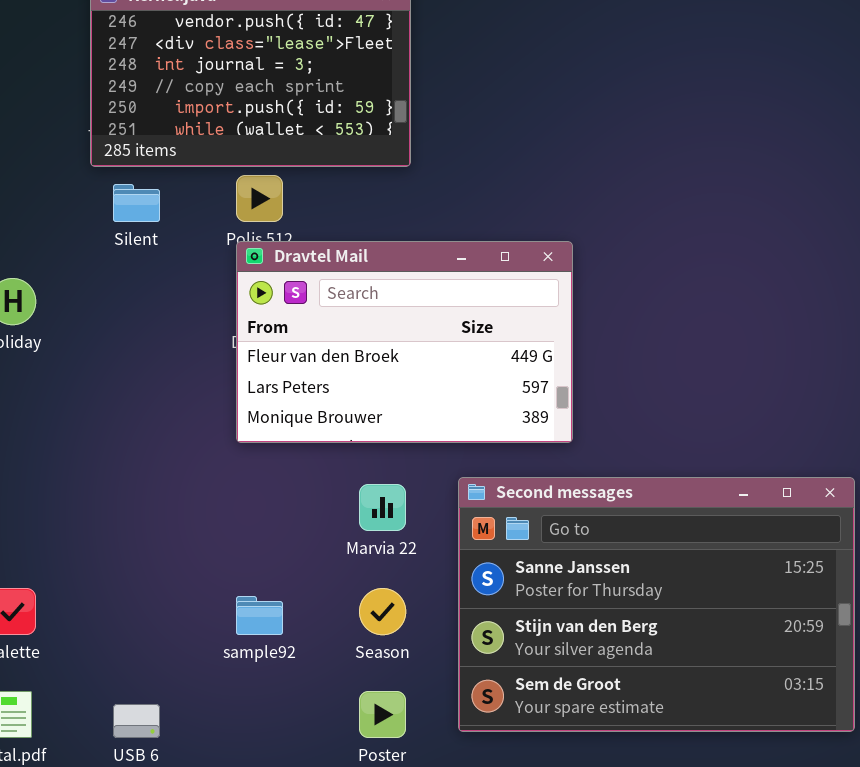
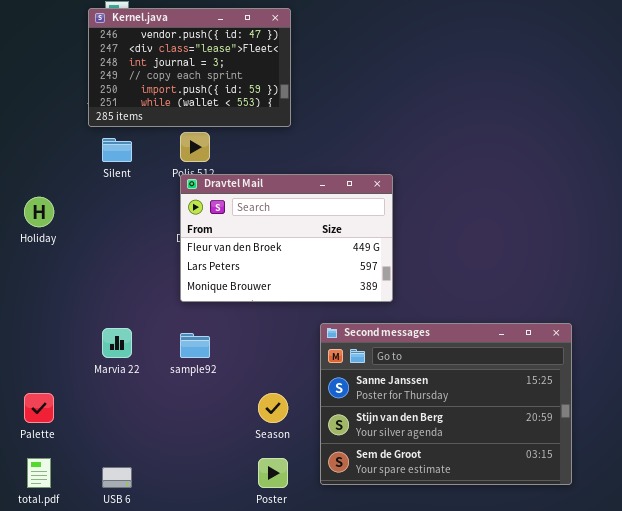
Marvia 22: [359,484,406,531] -> [102,328,132,358], moved
sample92: [236,596,283,635] -> [180,333,210,358], moved

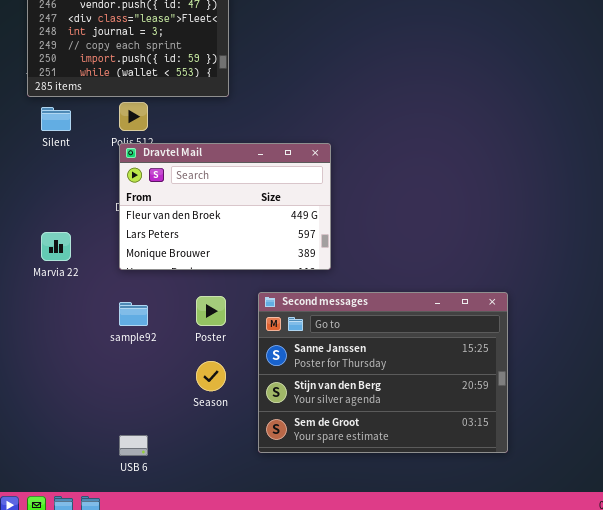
Marvia 22: [102,328,132,358] -> [41,232,71,261], moved
Poster: [258,458,288,488] -> [196,296,226,326], moved
USB 6: [102,467,132,488] -> [119,435,148,456], moved

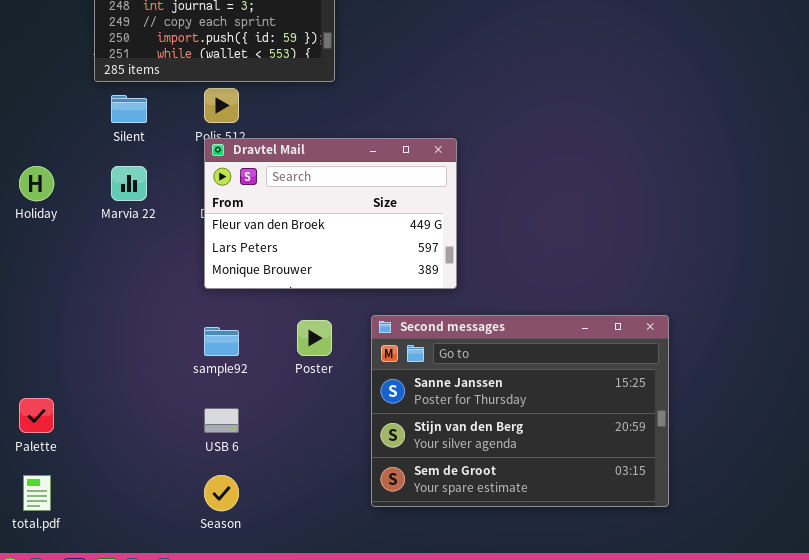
Marvia 22: [41,232,71,261] -> [111,166,147,201], moved
Season: [196,361,226,391] -> [204,475,239,511], moved
USB 6: [119,435,148,456] -> [204,408,239,433], moved

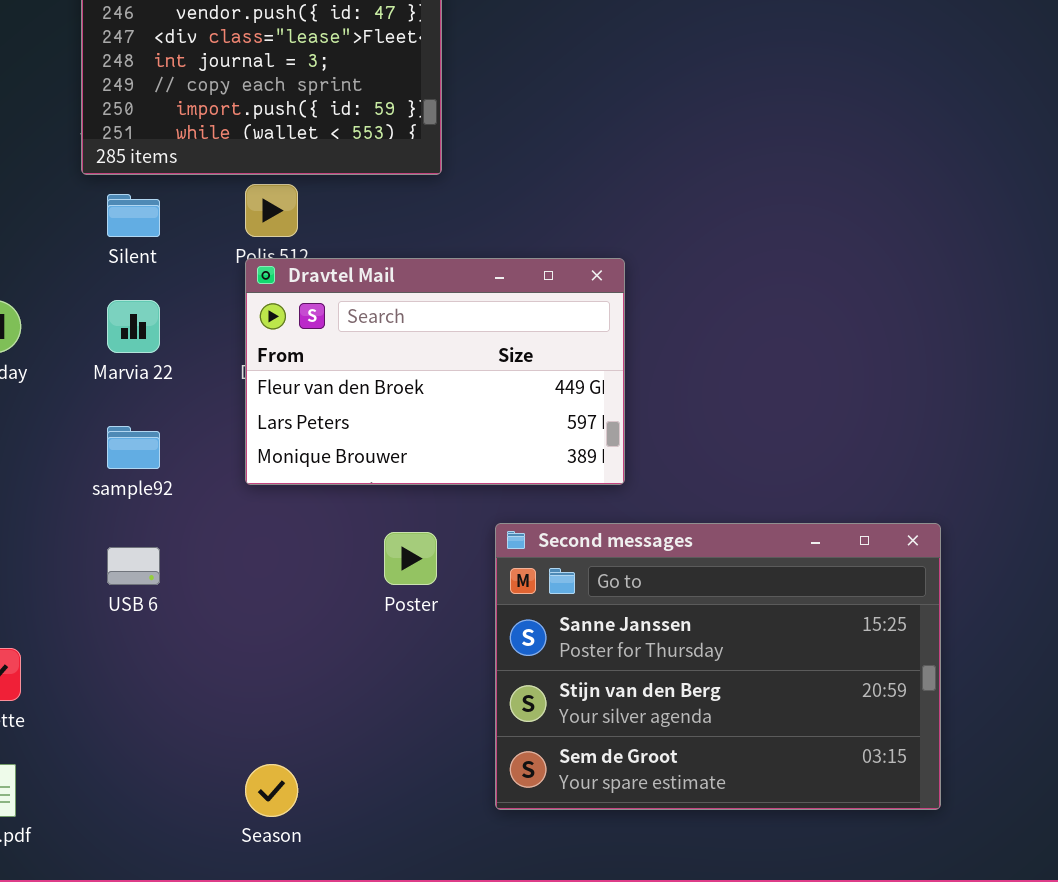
sample92: [204,327,239,356] -> [107,426,160,469], moved
USB 6: [204,408,239,433] -> [107,547,160,585], moved

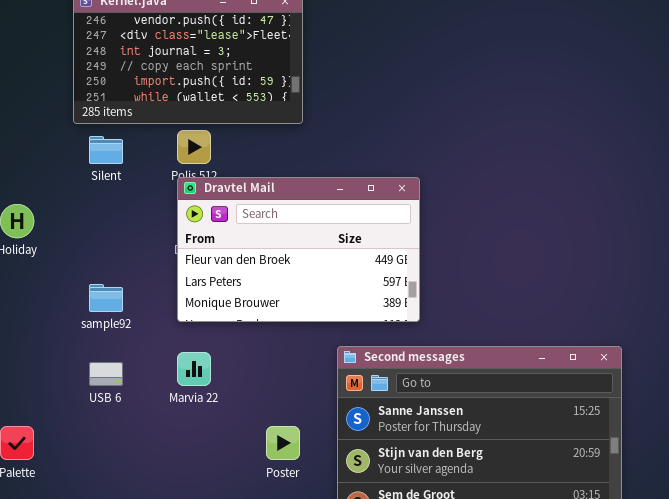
Marvia 22: [107,300,160,353] -> [177,352,211,386], moved
Poster: [384,532,437,585] -> [266,426,300,460], moved

